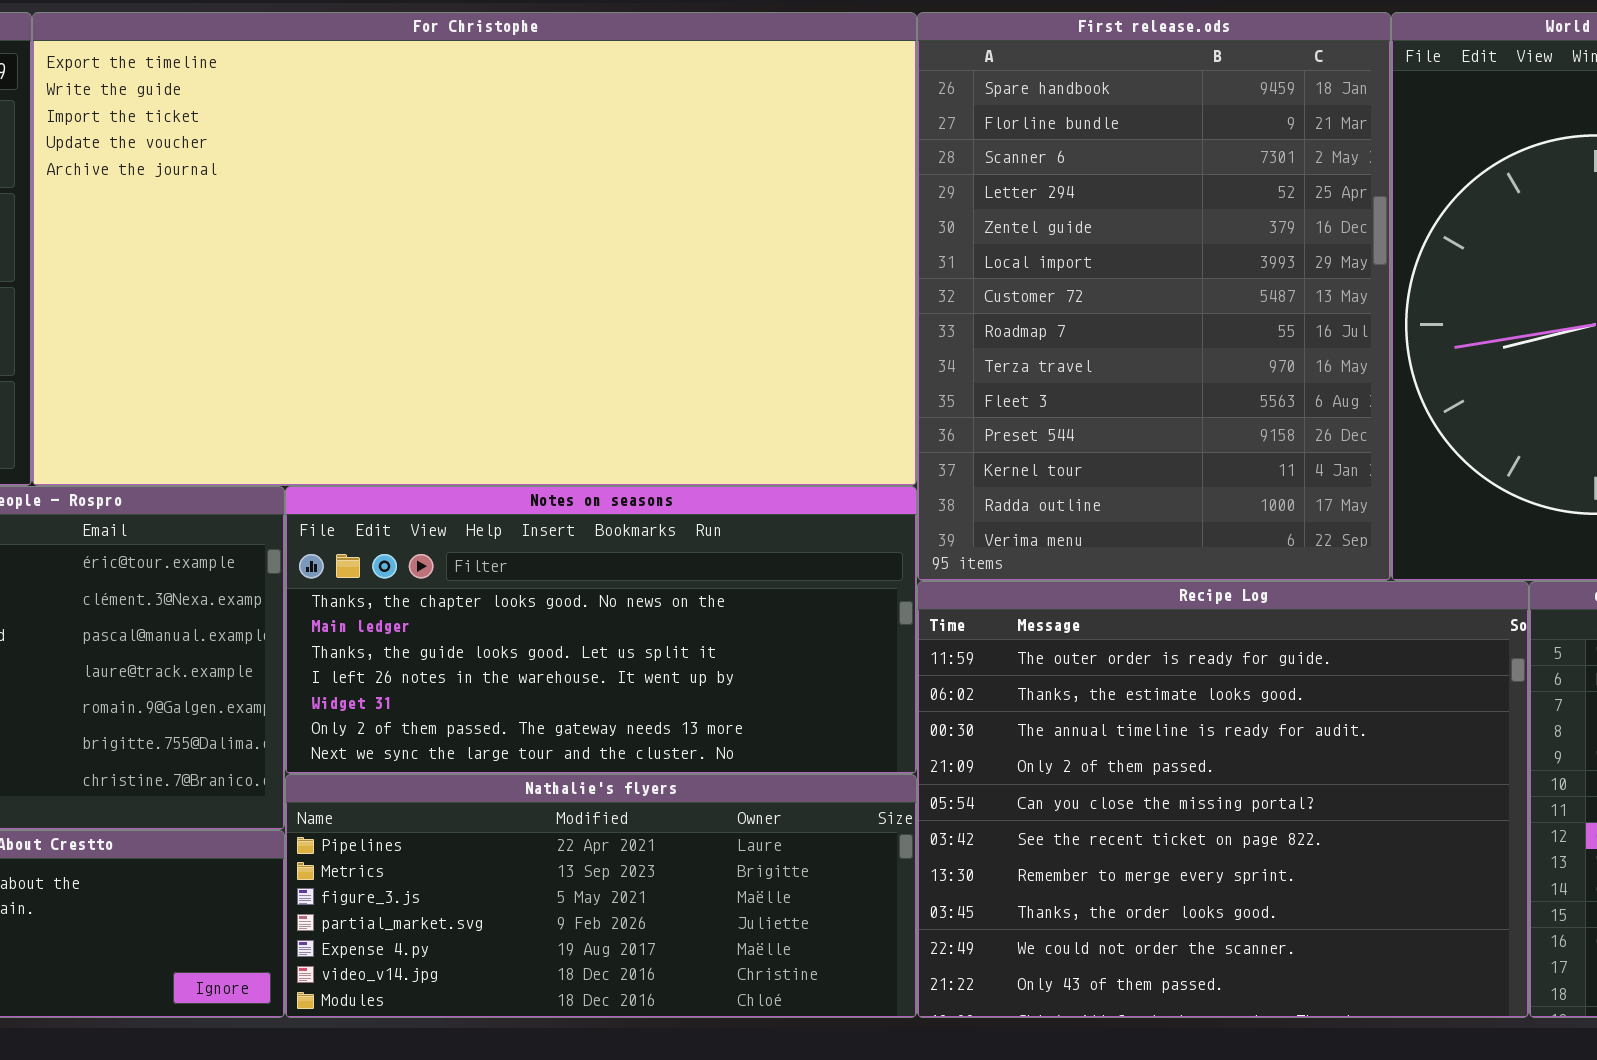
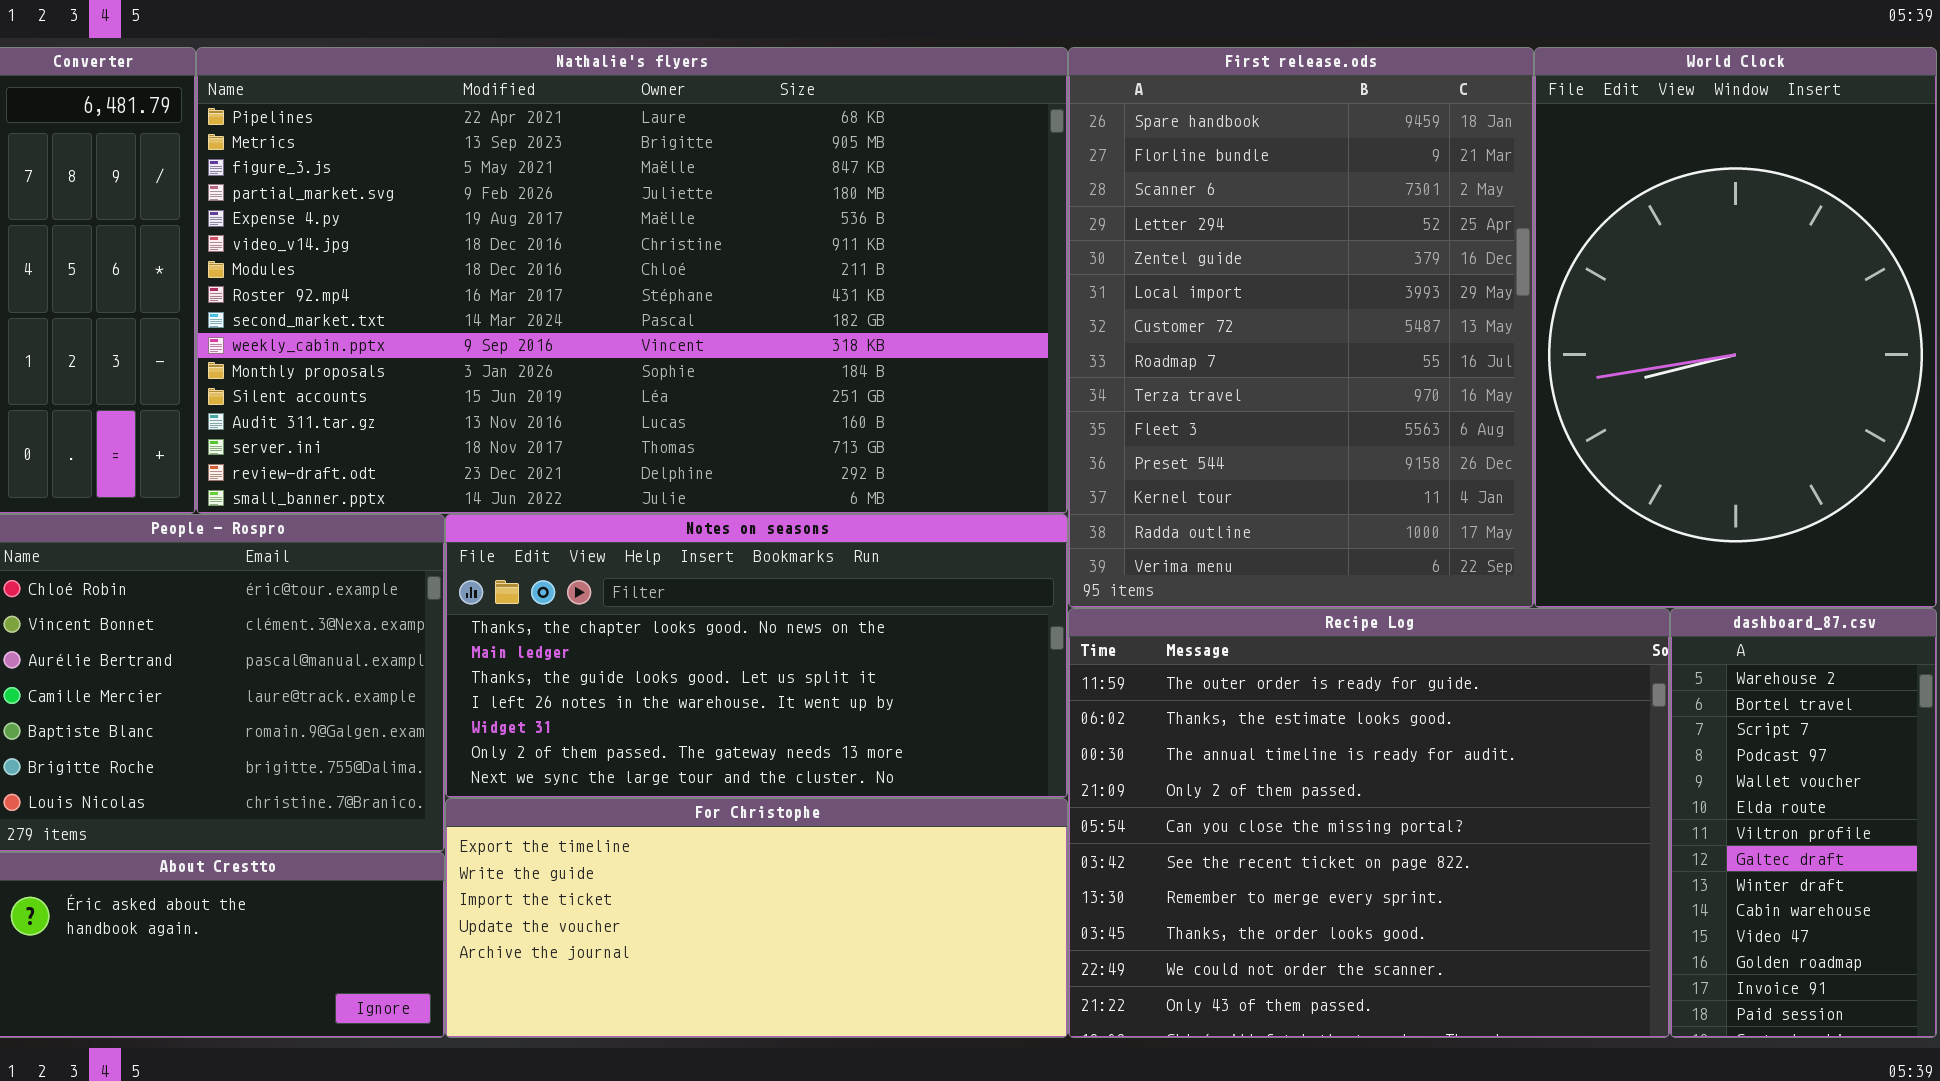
For Christophe: [32,12,917,486] -> [445,798,1068,1038], moved, resized
Nathalie's flyers: [285,774,917,1018] -> [196,47,1068,514], moved, resized

